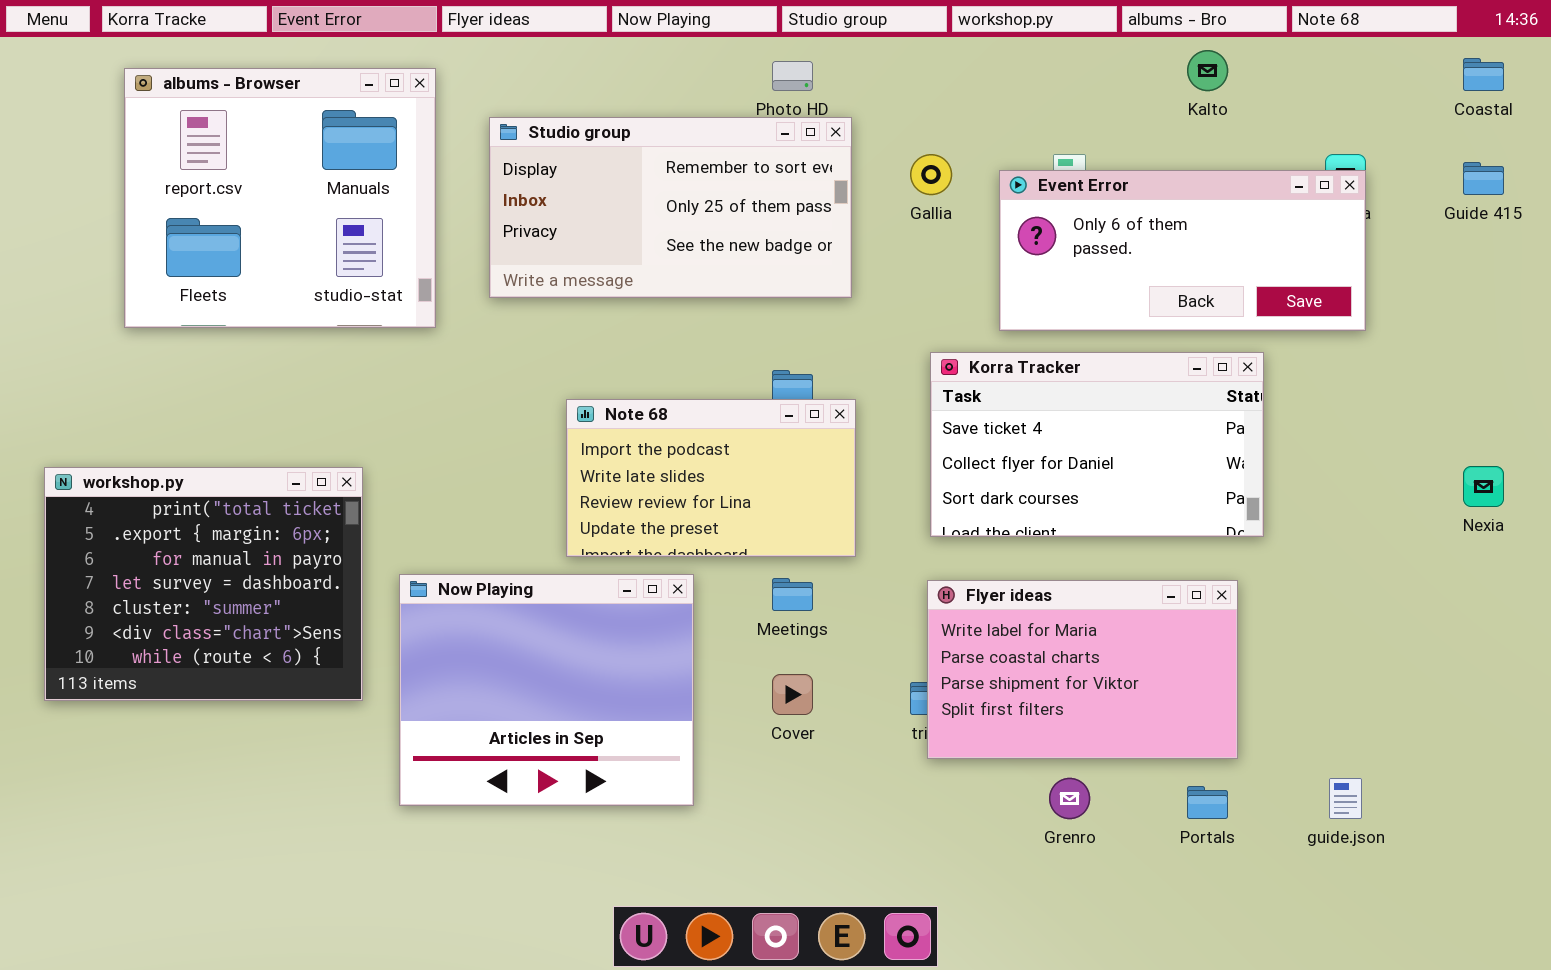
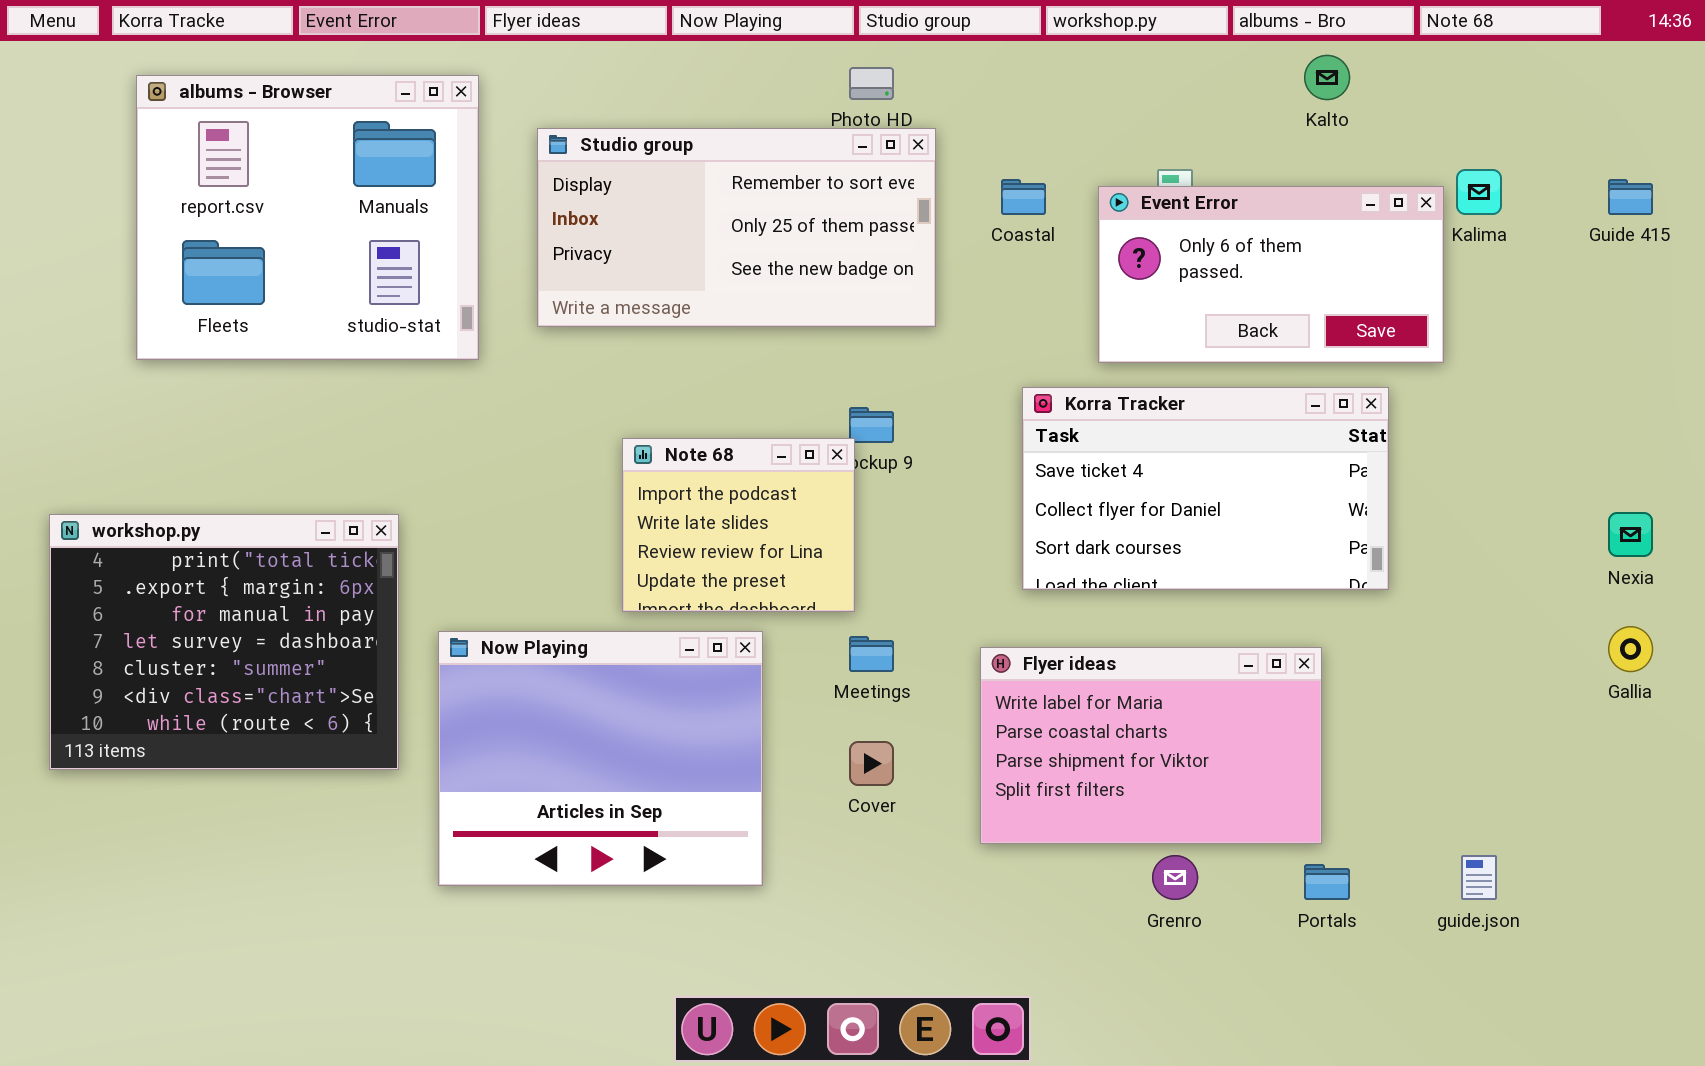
Coastal: [1463,58,1504,91] -> [1001,179,1046,215], moved
Gallia: [910,154,952,195] -> [1608,626,1653,672], moved
Event Error: [999,170,1366,331] -> [1098,186,1444,363], resized
Note 68: [566,399,856,557] -> [622,438,855,612], resized
Flyer ideas: [927,580,1238,759] -> [980,647,1322,844], moved

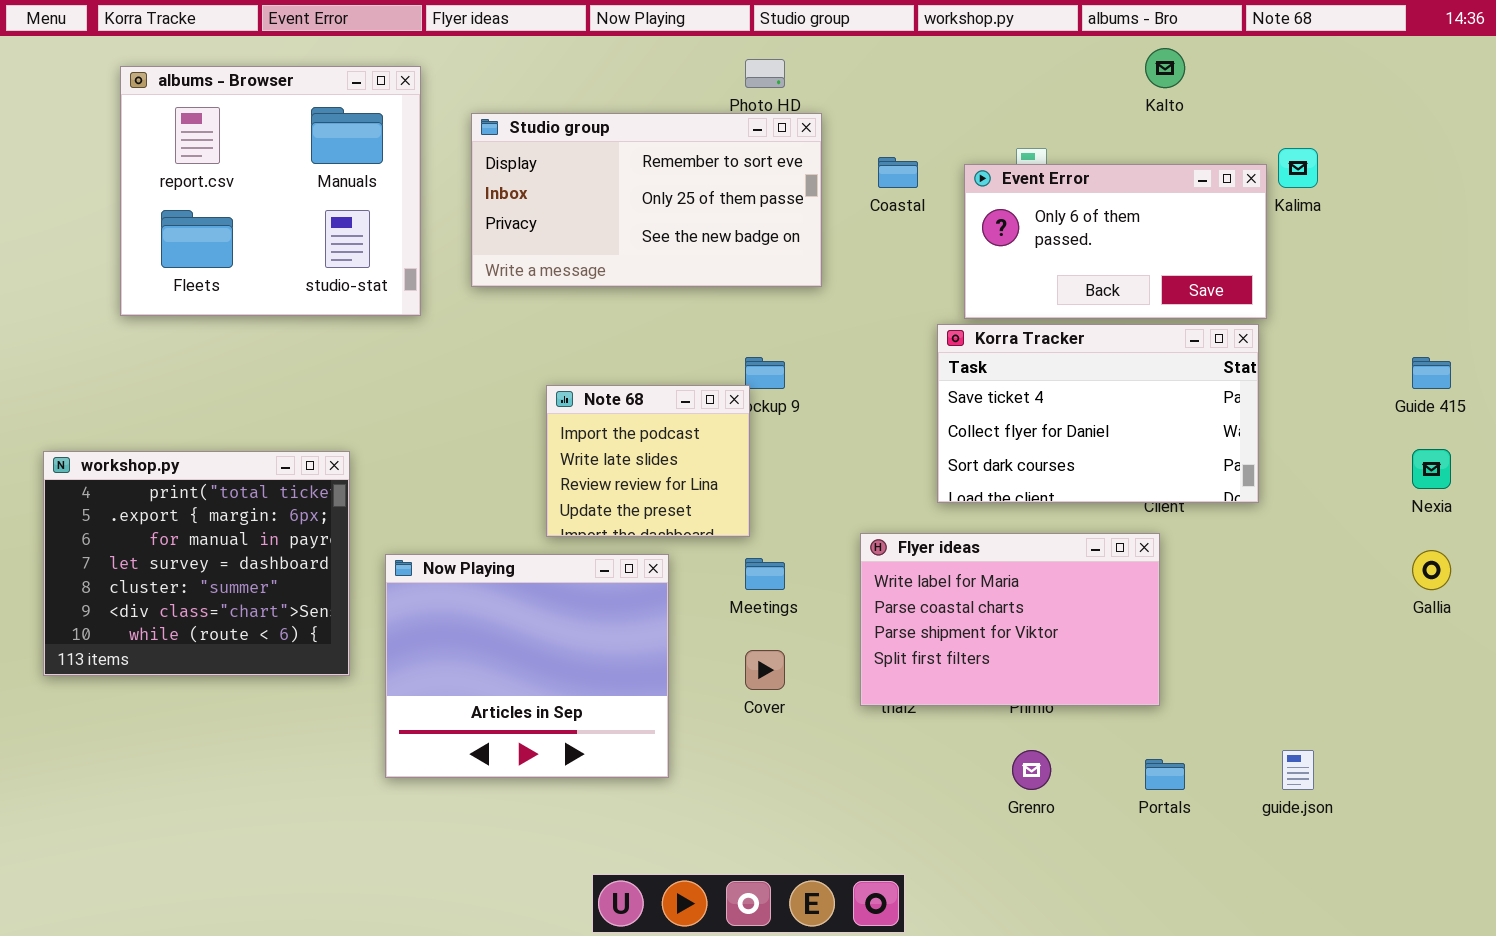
Guide 415: [1608,179,1653,215] -> [1412,357,1451,389], moved
Korra Tracker: [1022,387,1389,590] -> [937,324,1259,503], moved
Flyer ideas: [980,647,1322,844] -> [860,533,1160,706], moved

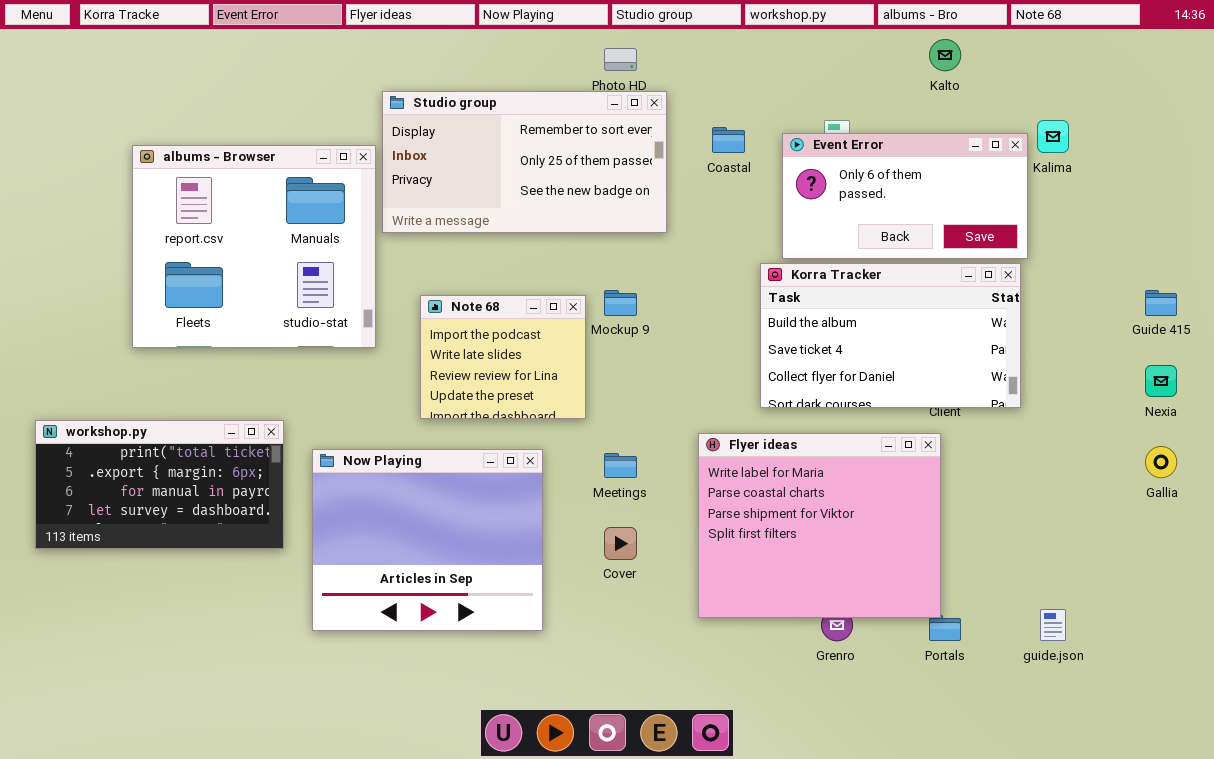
albums - Browser: [120,66,421,316] -> [132,145,376,348], moved
Korra Tracker: [937,324,1259,503] -> [760,263,1021,408], scrolled up 1 row
Note 68: [546,385,750,537] -> [420,295,586,419], moved
workshop.py: [43,451,350,676] -> [35,420,284,549], resized
Flyer ideas: [860,533,1160,706] -> [698,433,941,618], resized

